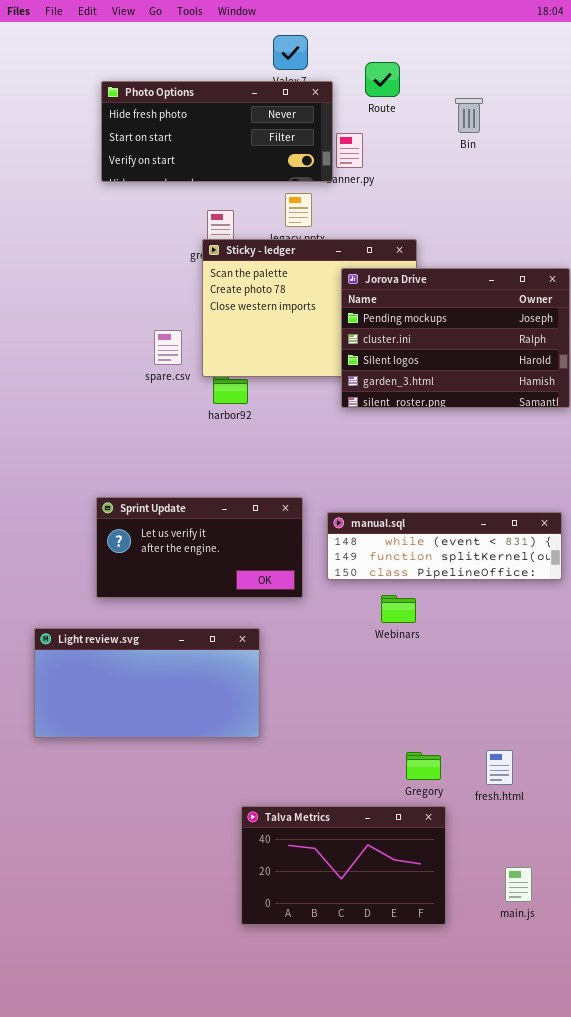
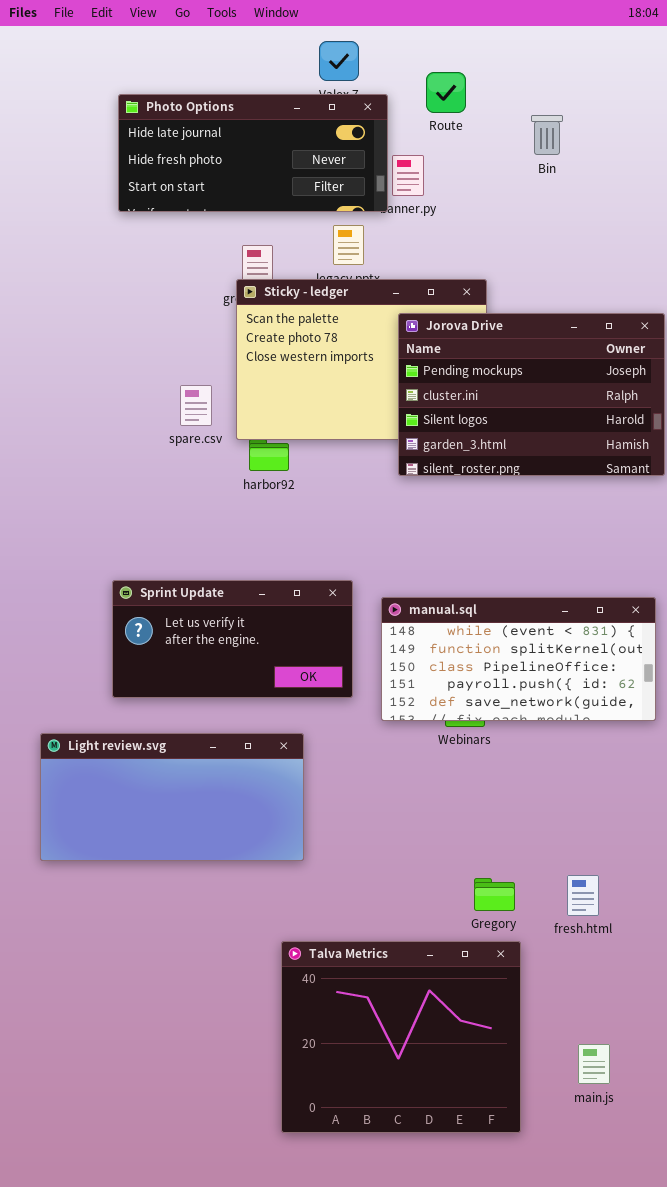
Photo Options: [101,81,333,182] -> [118,94,388,212], scrolled up 1 row
manual.sql: [327,512,562,580] -> [381,597,656,721], resized
Talva Metrics: [241,806,446,925] -> [281,941,521,1133], resized
main.js: [505,867,532,902] -> [578,1044,610,1084], moved

